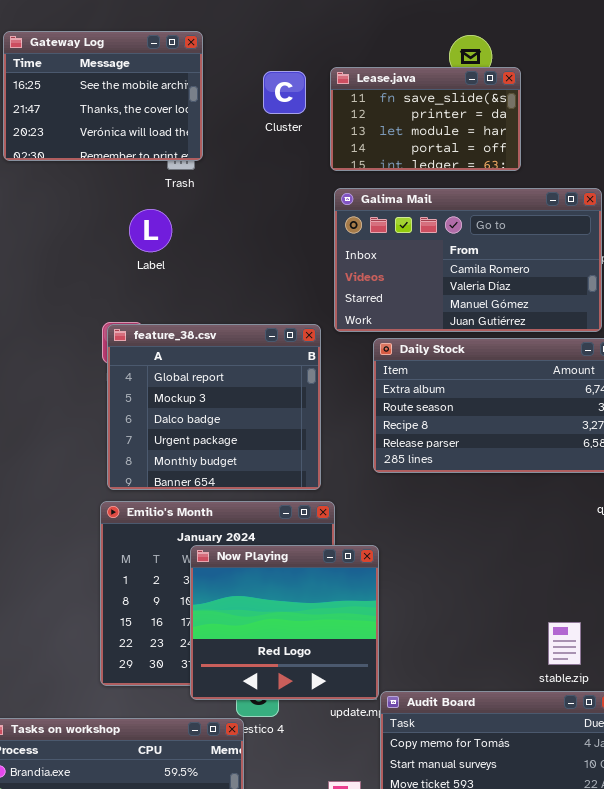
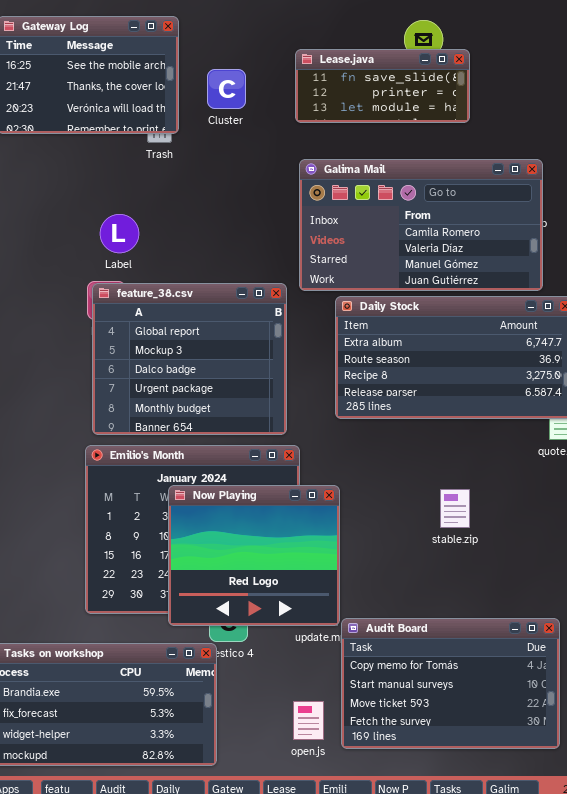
Lease.java: [330,67,521,171] -> [295,49,470,123], resized
Cluster: [263,71,306,114] -> [207,69,246,109], moved
Label: [129,209,172,252] -> [100,214,139,253], moved
stable.zip: [548,622,581,665] -> [440,489,470,528], moved

